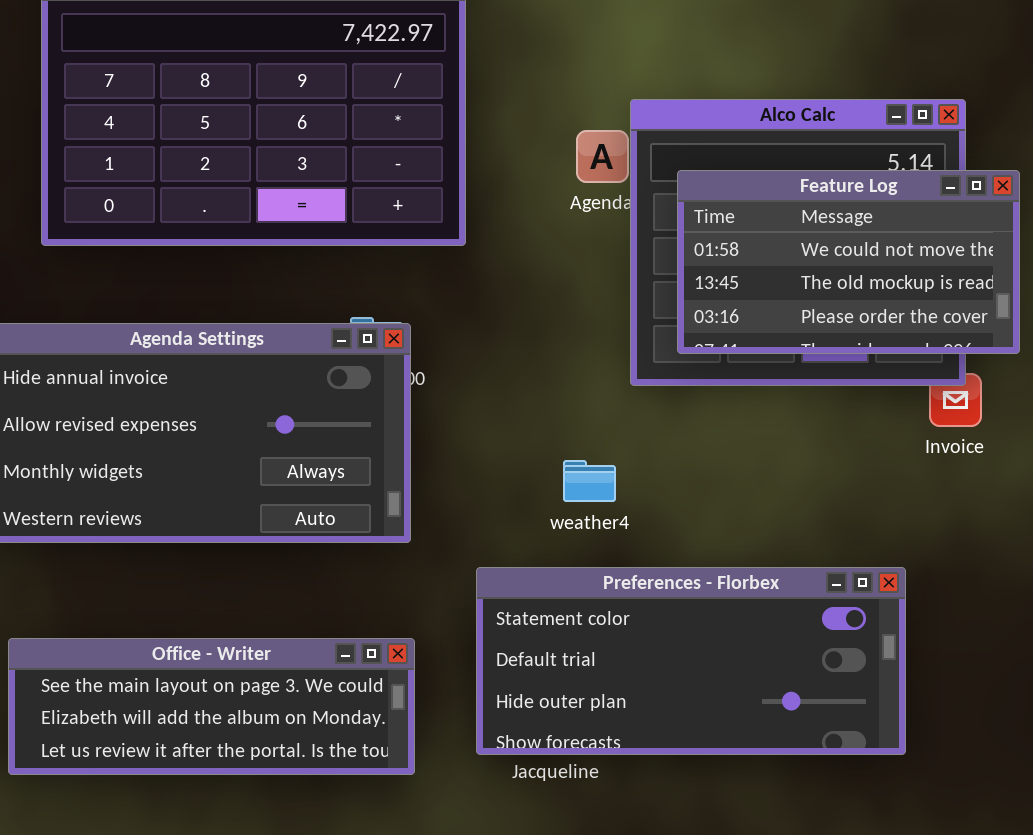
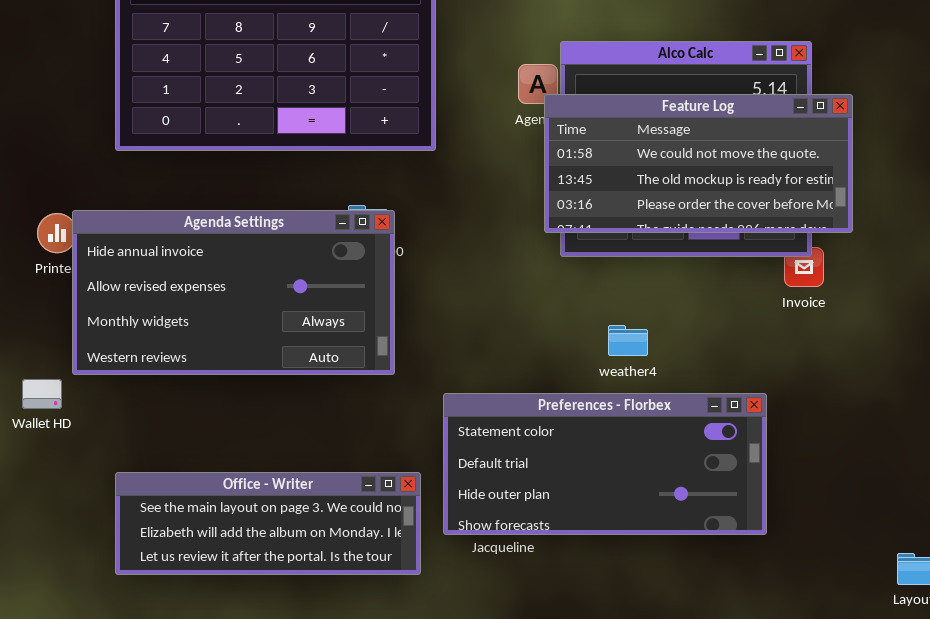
Feature Log: [677,170,1020,354] -> [544,94,853,233], resized
weather4: [563,460,616,502] -> [608,325,648,356], moved
Office - Writer: [8,638,415,775] -> [115,472,421,575], moved

